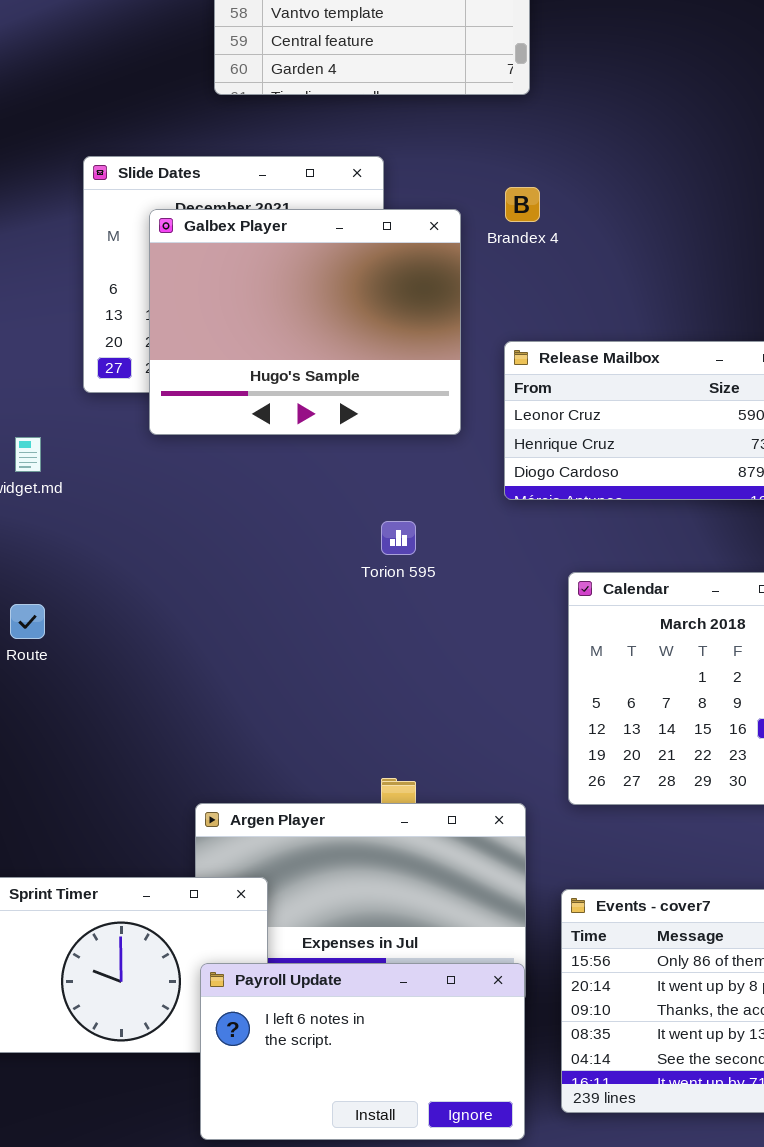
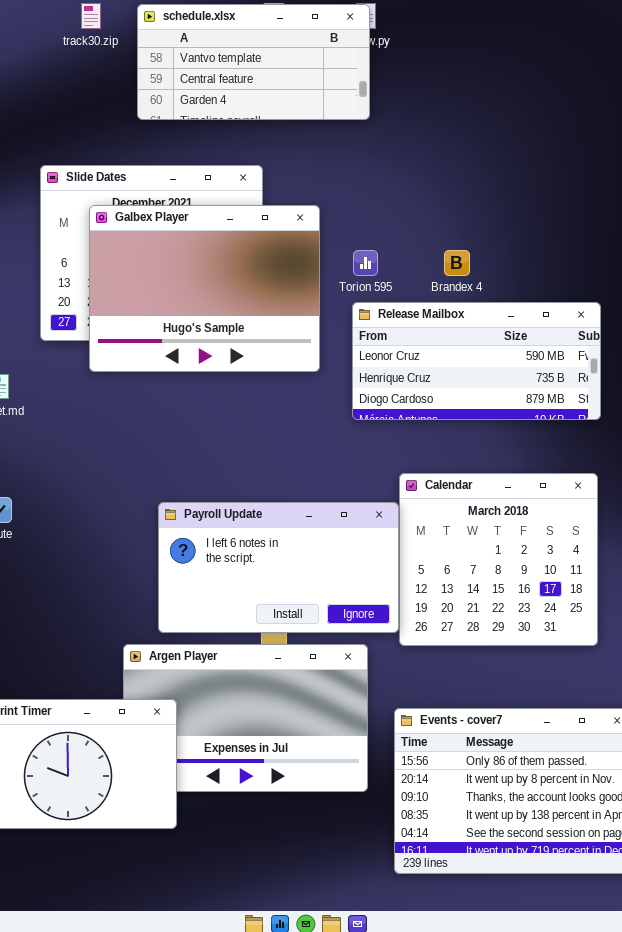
Brandex 4: [505,187,540,222] -> [444,250,470,276], moved
Torion 595: [381,521,416,555] -> [353,250,378,276], moved
Payroll Update: [200,963,525,1140] -> [158,502,399,633], moved

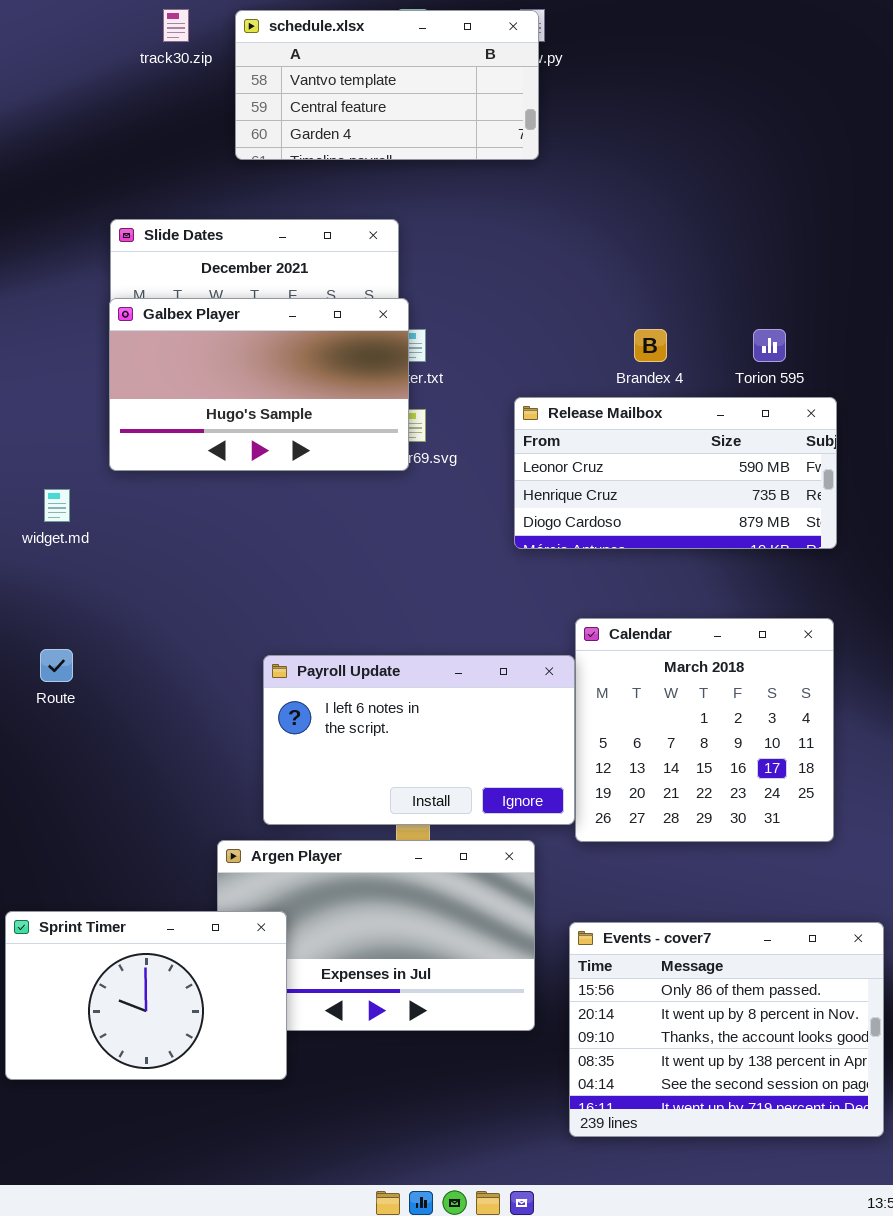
Galbex Player: [89,205,320,372] -> [109,298,409,471], moved, resized
Torion 595: [353,250,378,276] -> [753,329,786,362], moved

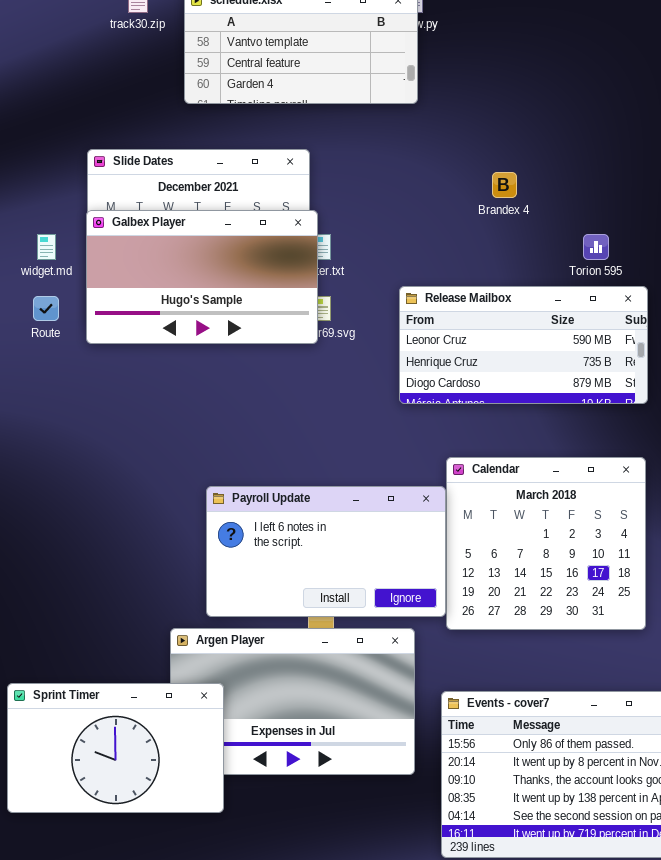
Brandex 4: [634,329,667,362] -> [492,172,517,198], moved
widget.md: [44,489,70,522] -> [37,234,56,260], moved
Route: [40,649,73,682] -> [33,296,59,321], moved

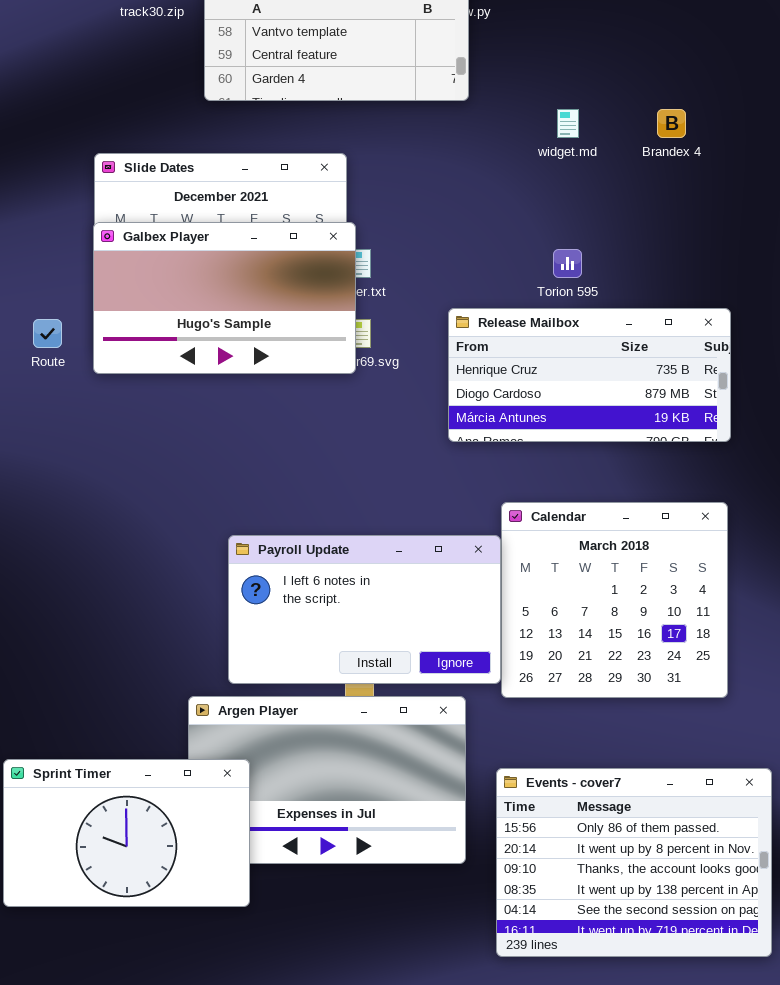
Brandex 4: [492,172,517,198] -> [657,109,686,138], moved
widget.md: [37,234,56,260] -> [557,109,579,138], moved
Torion 595: [583,234,609,260] -> [553,249,582,278], moved
Release Mailbox: [399,286,648,404] -> [448,308,731,442], scrolled down 1 row

